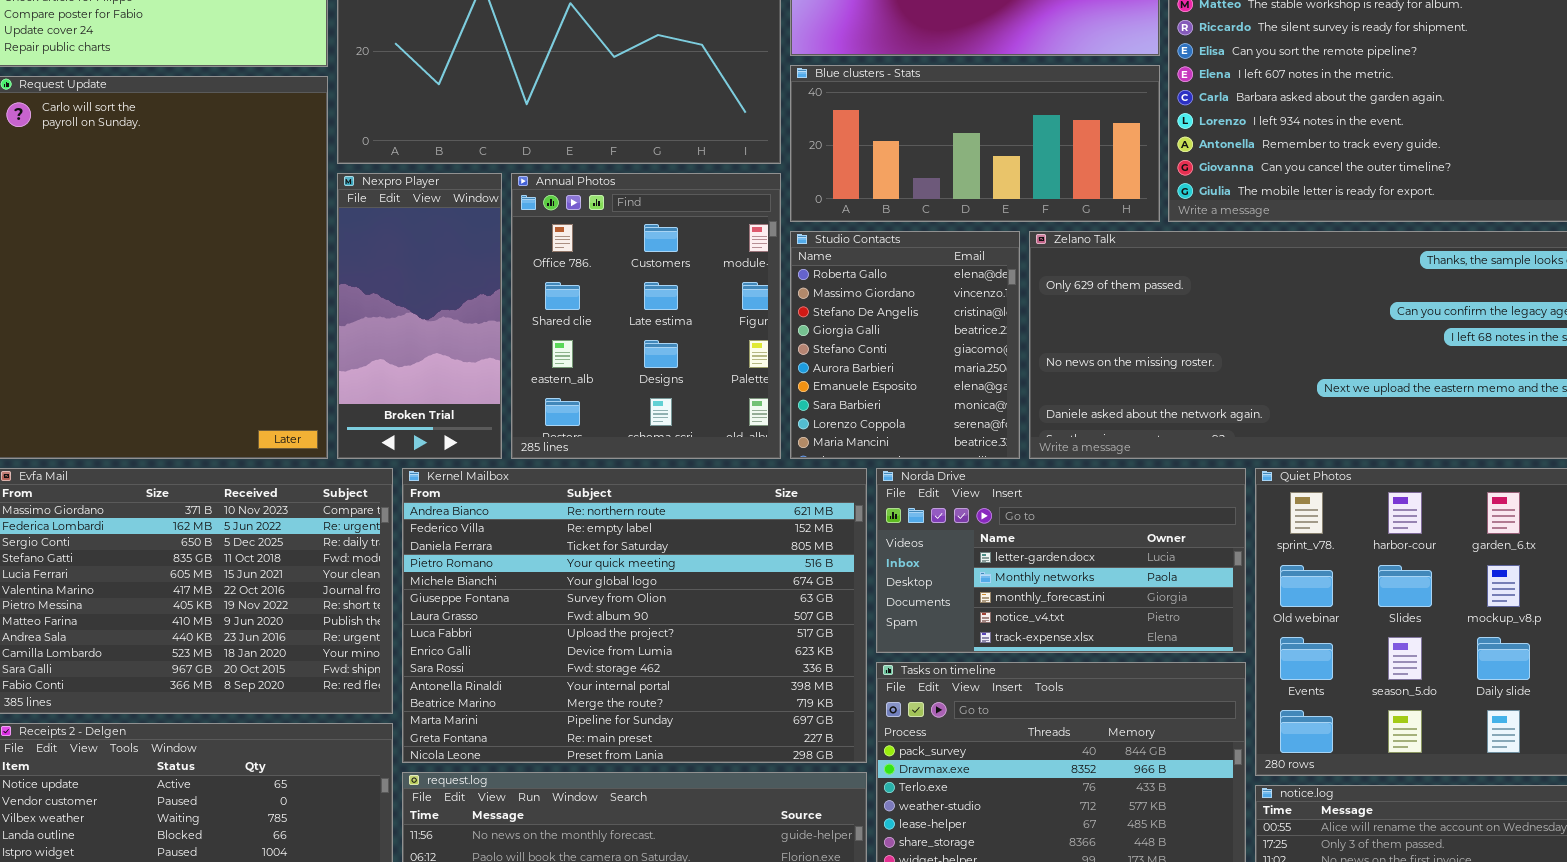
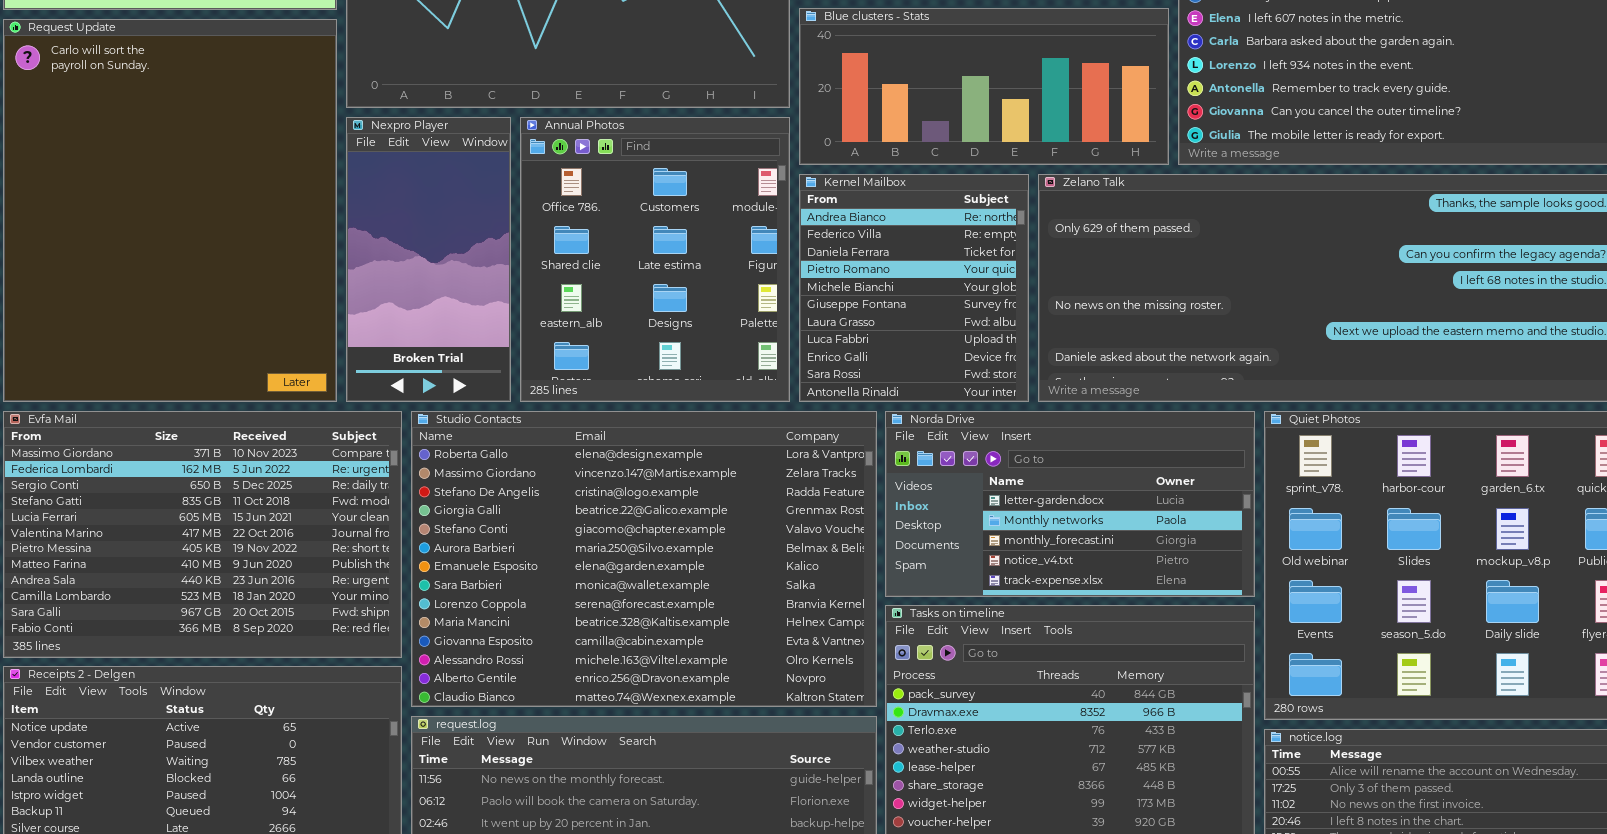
Studio Contacts: [790,231,1020,459] -> [411,411,877,707], moved, resized
Kernel Mailbox: [402,468,867,763] -> [799,174,1029,402], moved, resized

